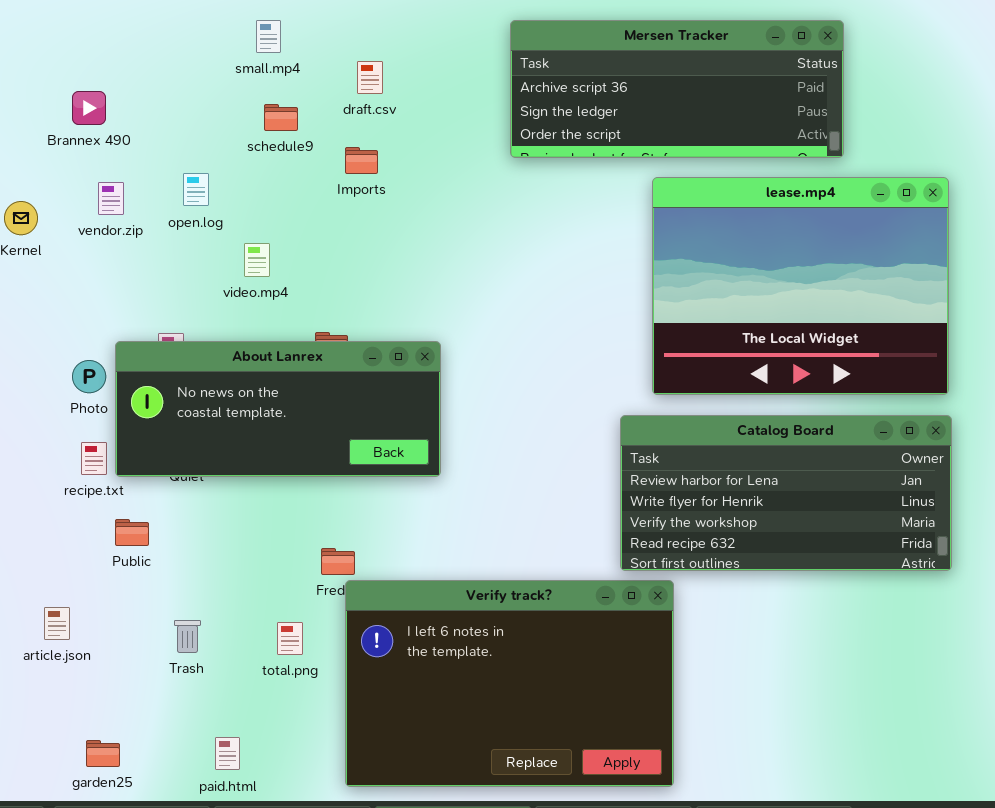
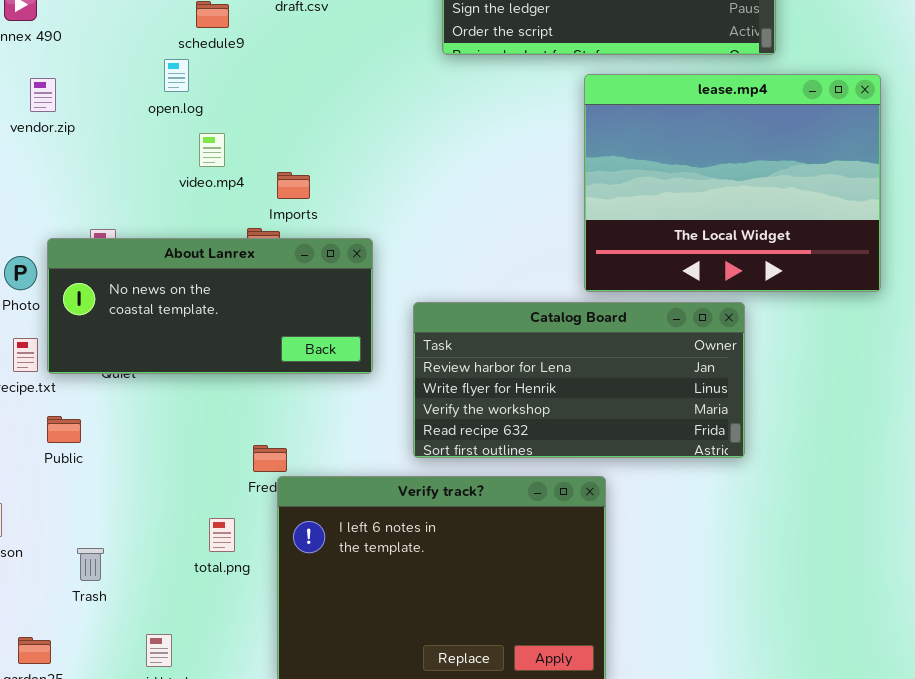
Imports: [345,147,378,174] -> [277,172,310,199], moved
open.log: [183,173,209,206] -> [164,59,189,92], moved
video.mp4: [244,243,270,277] -> [199,133,225,167], moved
Catalog Board: [620,415,952,571] -> [413,302,745,458], moved
Trash: [174,620,201,653] -> [77,548,104,581], moved

